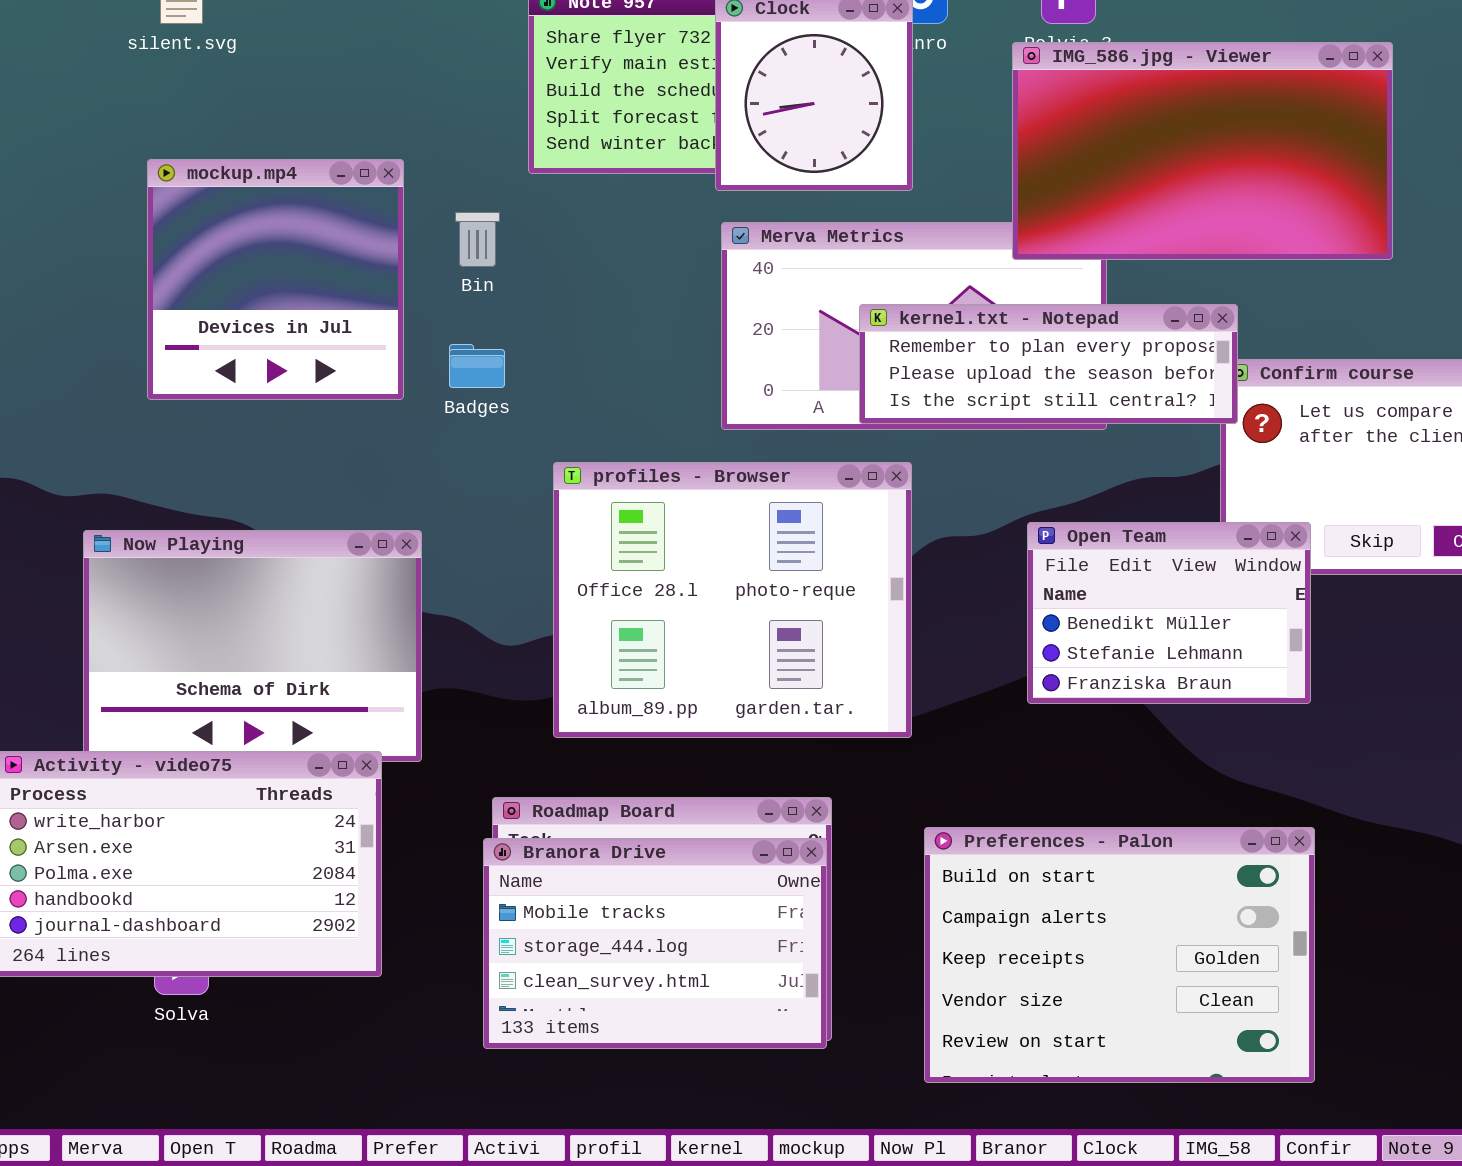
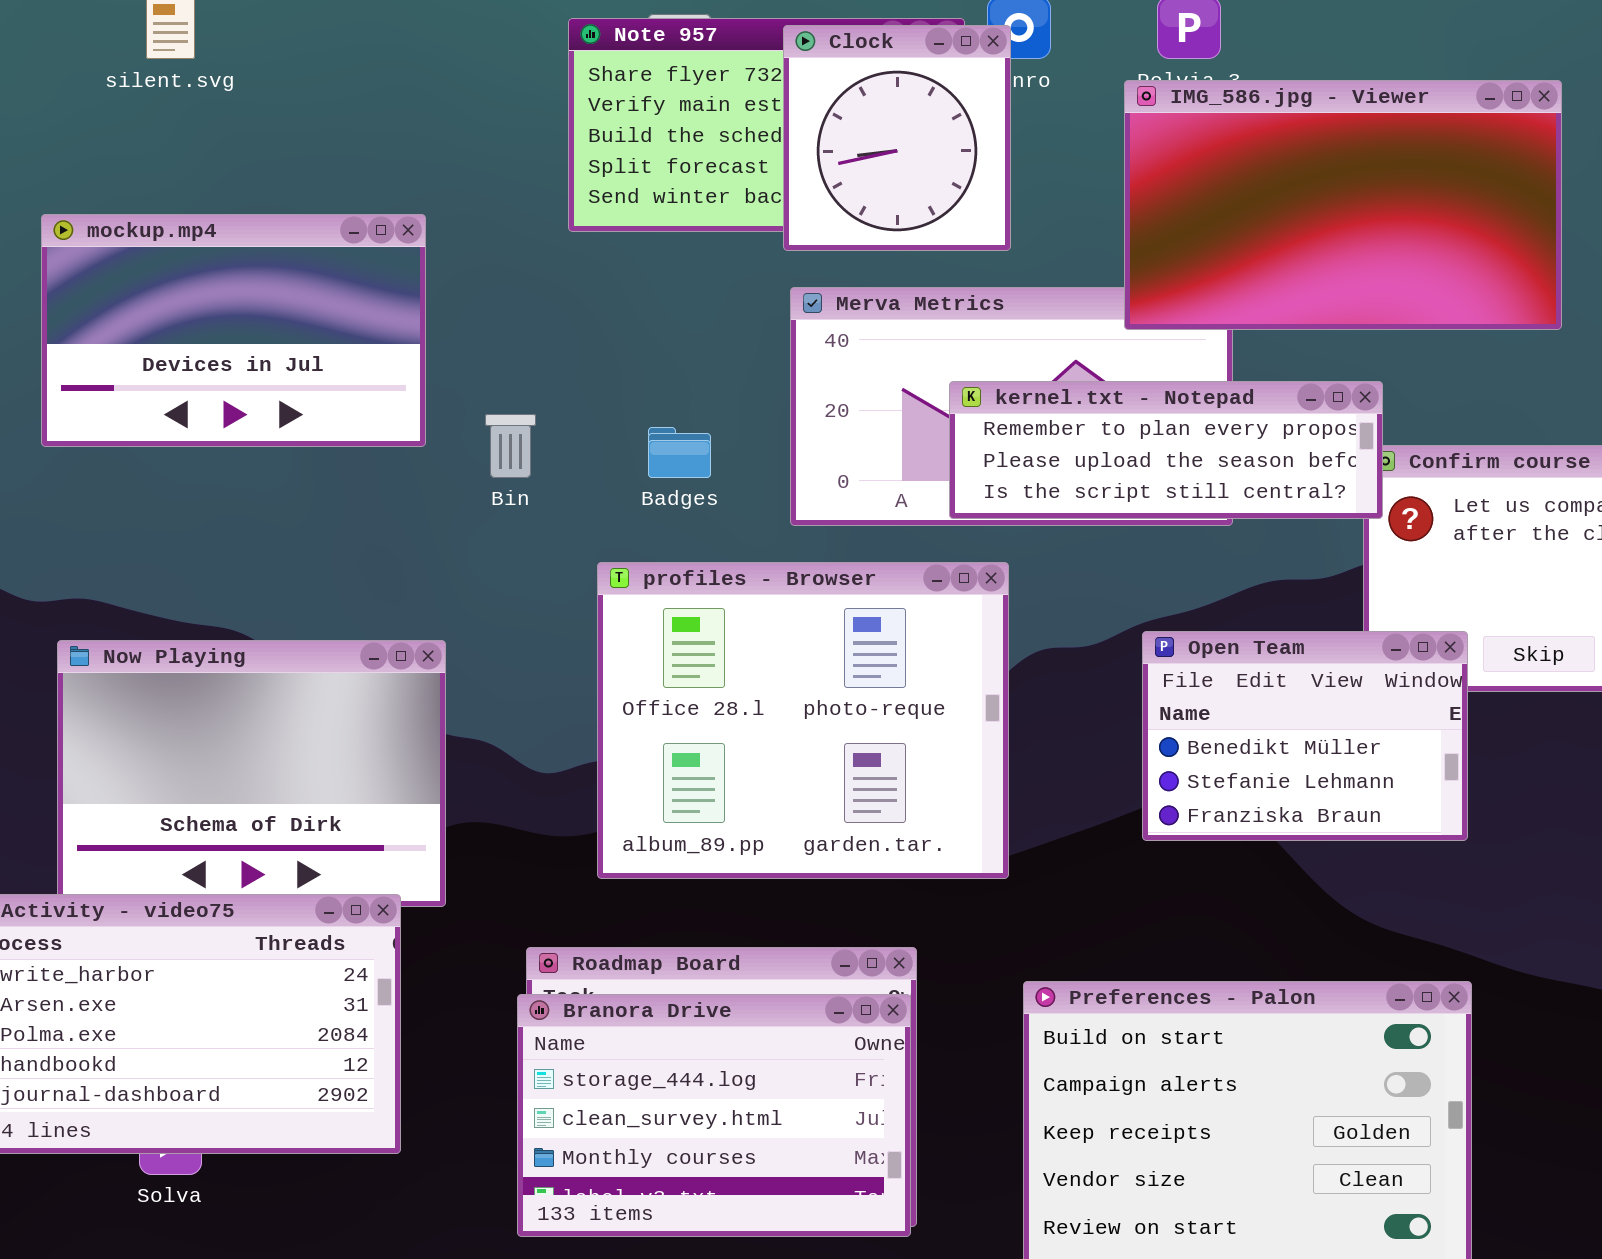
mockup.mp4: [147,159,404,400] -> [41,214,426,447], resized
Bin: [455,212,500,267] -> [485,414,536,478], moved
Badges: [449,344,505,388] -> [648,427,711,478], moved
Branora Drive: [483,838,827,1049] -> [517,994,911,1237], scrolled down 1 row

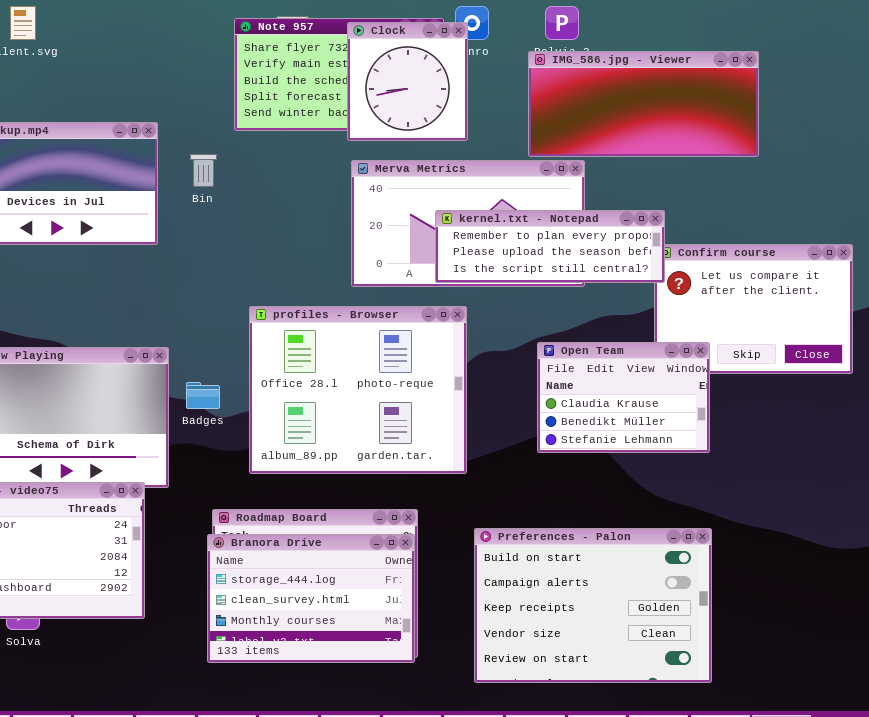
IMG_586.jpg - Viewer: [1124,80,1562,330] -> [528,51,759,157], resized
Bin: [485,414,536,478] -> [190,154,217,187], moved
Badges: [648,427,711,478] -> [186,382,220,409], moved
Open Team: [1142,631,1468,841] -> [537,342,710,453], scrolled up 1 row

